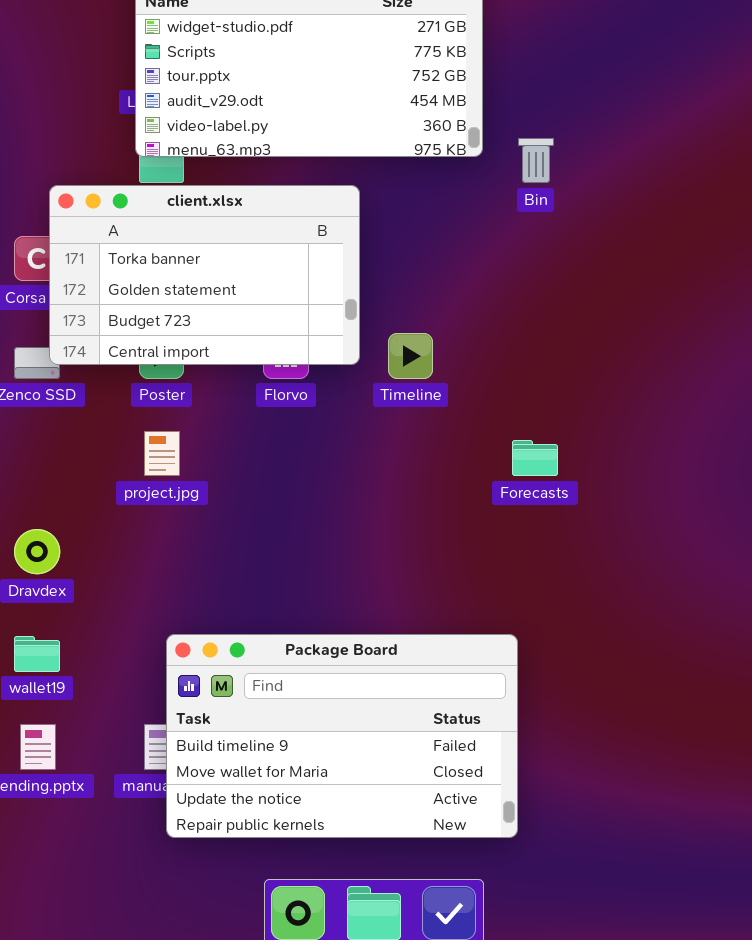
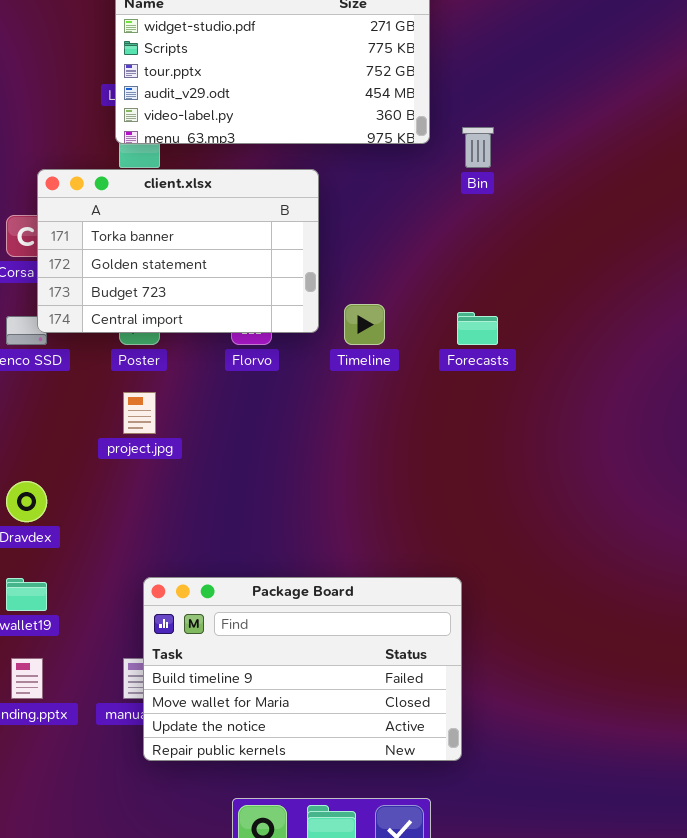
Forecasts: [512,440,558,476] -> [457,312,498,345], moved

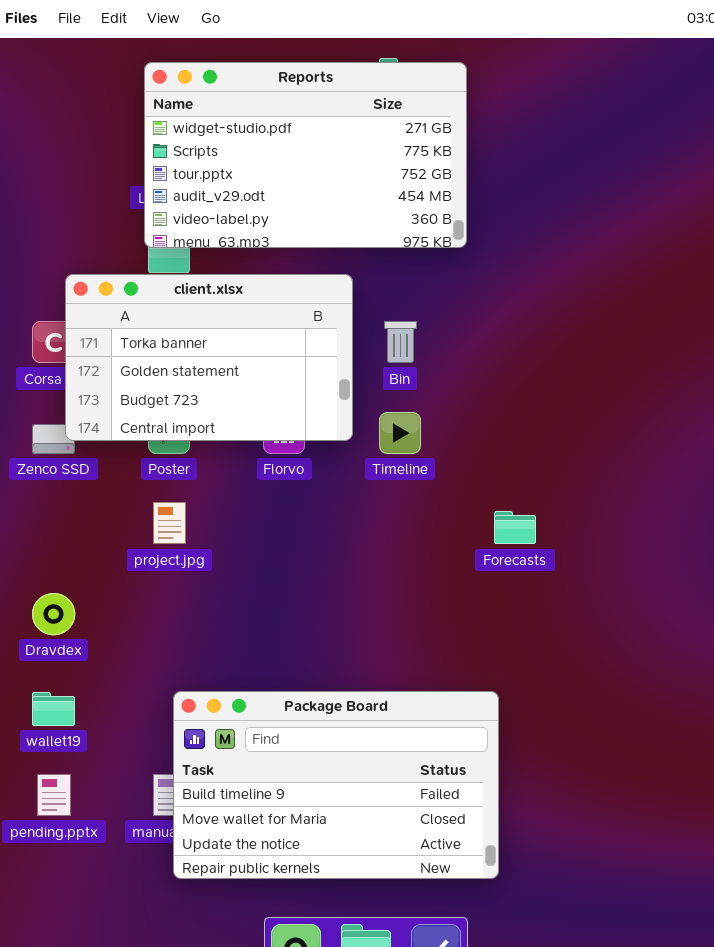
Bin: [462,127,494,168] -> [384,321,417,363], moved
Forecasts: [457,312,498,345] -> [494,511,536,544], moved

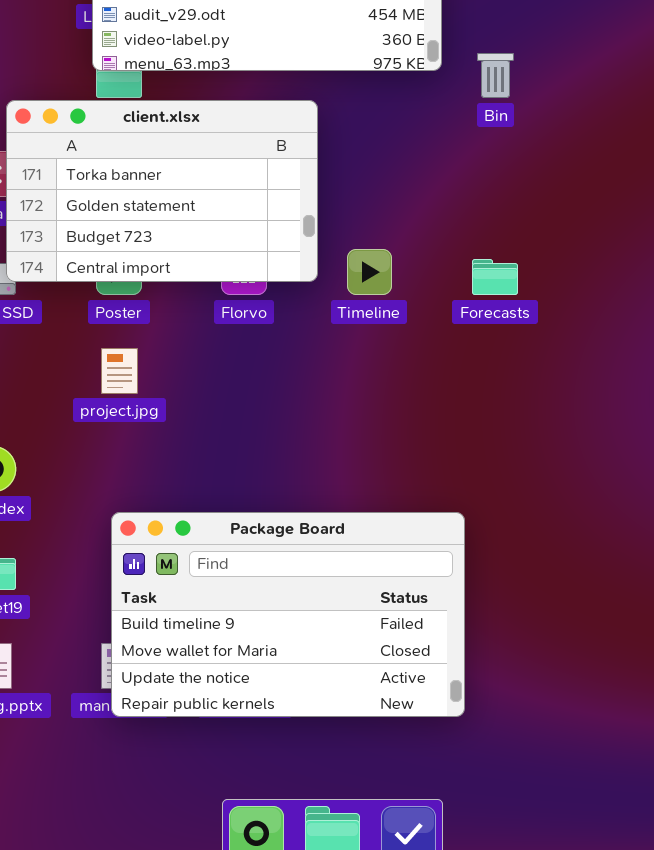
Bin: [384,321,417,363] -> [477,53,514,98], moved
Forecasts: [494,511,536,544] -> [472,259,518,295], moved
Package Board: [173,691,499,879] -> [111,512,465,717], moved

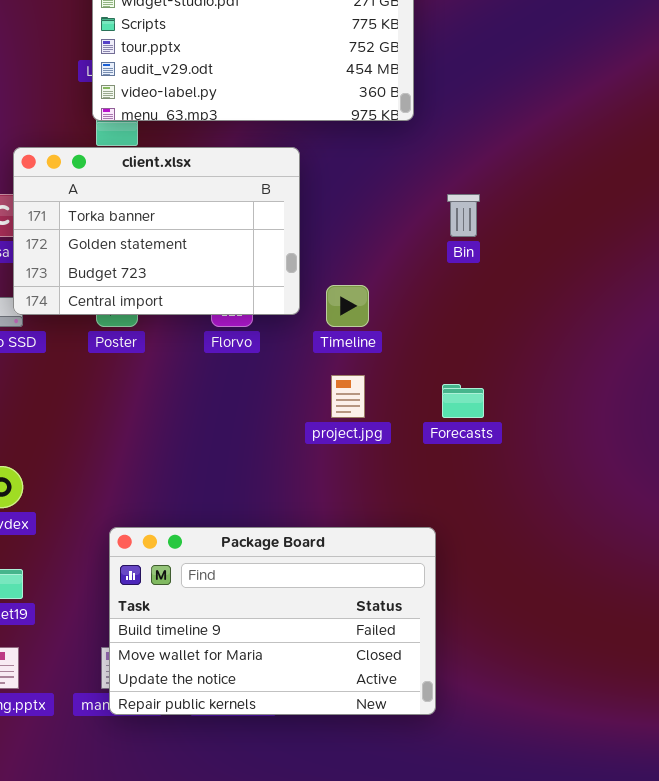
Bin: [477,53,514,98] -> [447,194,480,237], moved
Forecasts: [472,259,518,295] -> [442,384,484,418], moved
project.jpg: [101,348,138,394] -> [331,375,365,418], moved

